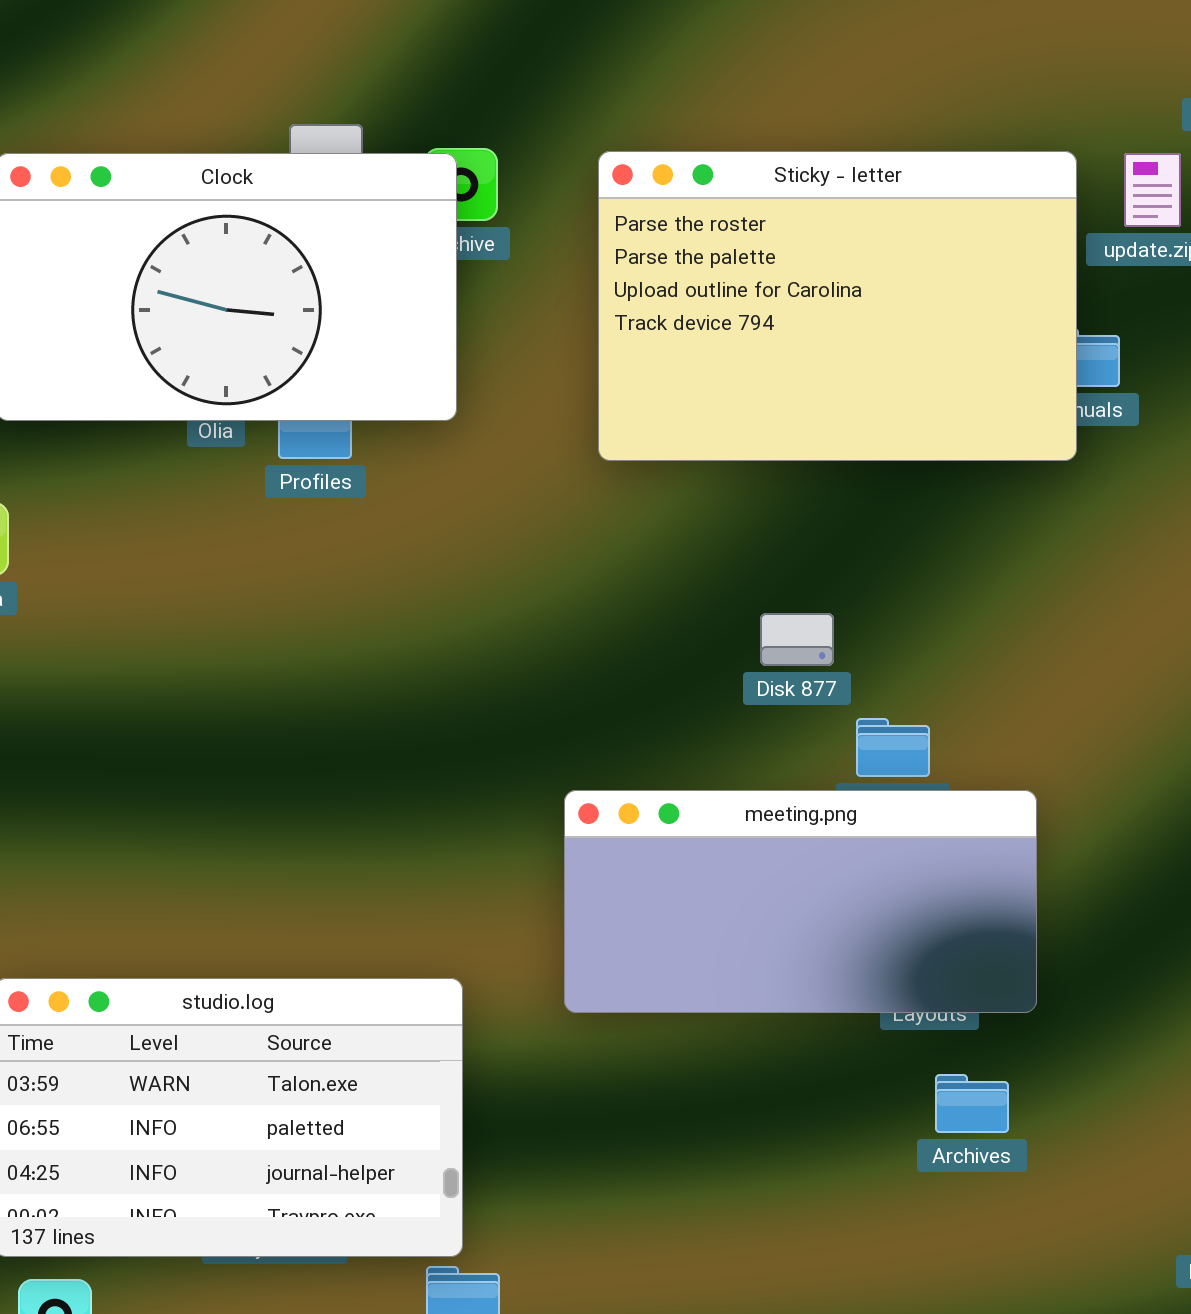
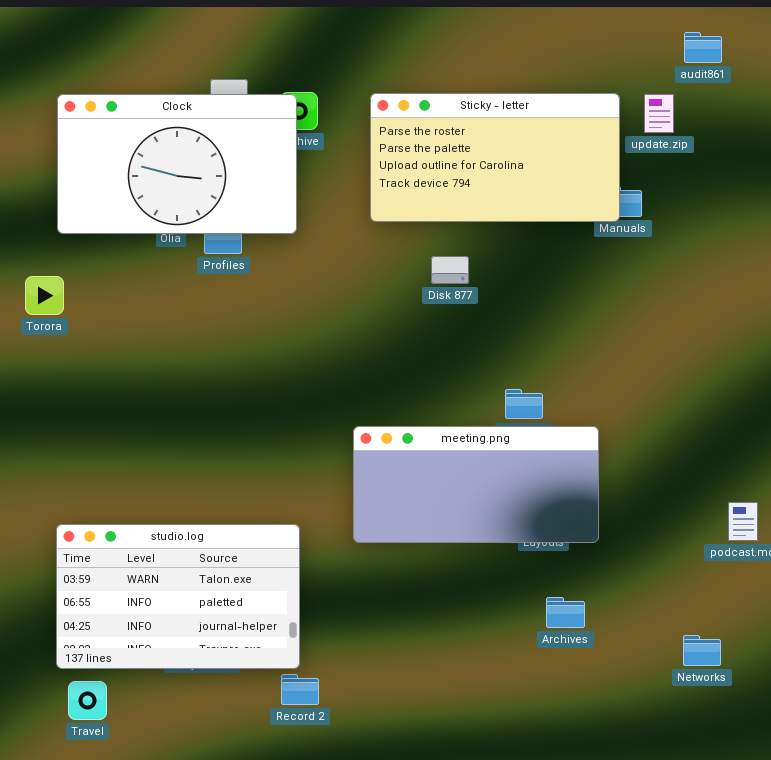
Sticky - letter: [598,151,1077,461] -> [370,93,620,222], resized
Disk 877: [760,613,834,666] -> [431,256,469,284], moved
Archives: [935,1074,1009,1133] -> [546,597,585,628], moved

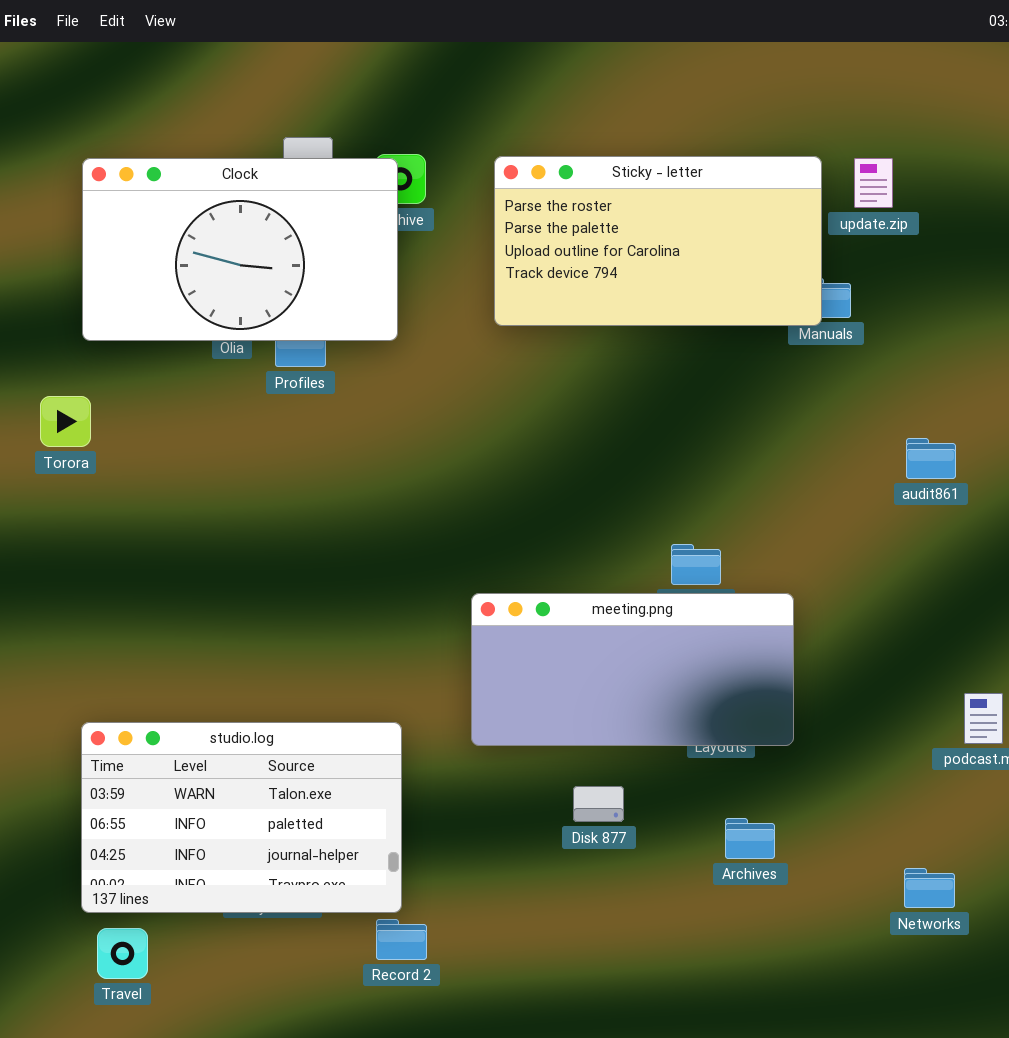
audit861: [684,32,722,63] -> [906,438,956,479], moved
Disk 877: [431,256,469,284] -> [573,786,624,822], moved

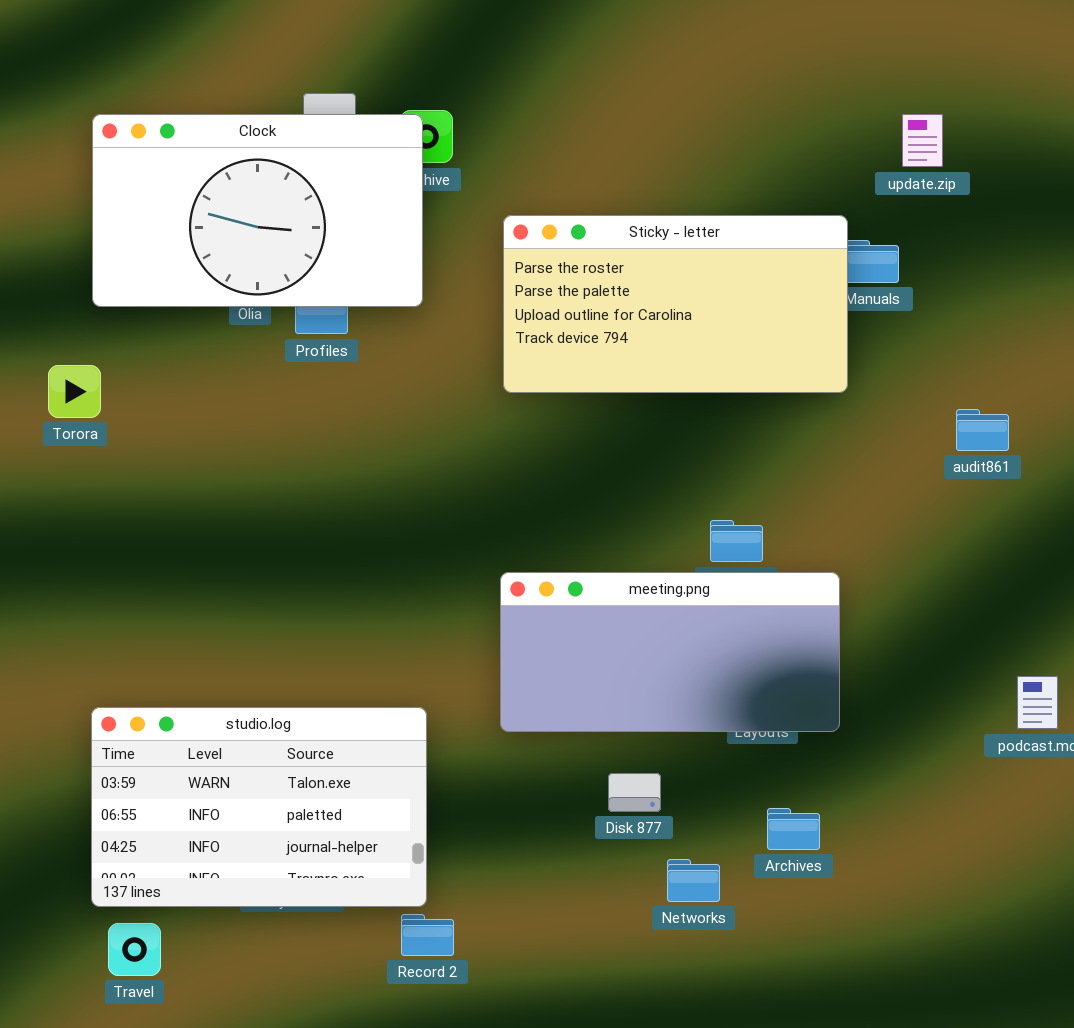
Sticky - letter: [494,156,822,326] -> [503,215,848,393], moved
Networks: [904,868,955,908] -> [667,859,720,902], moved

